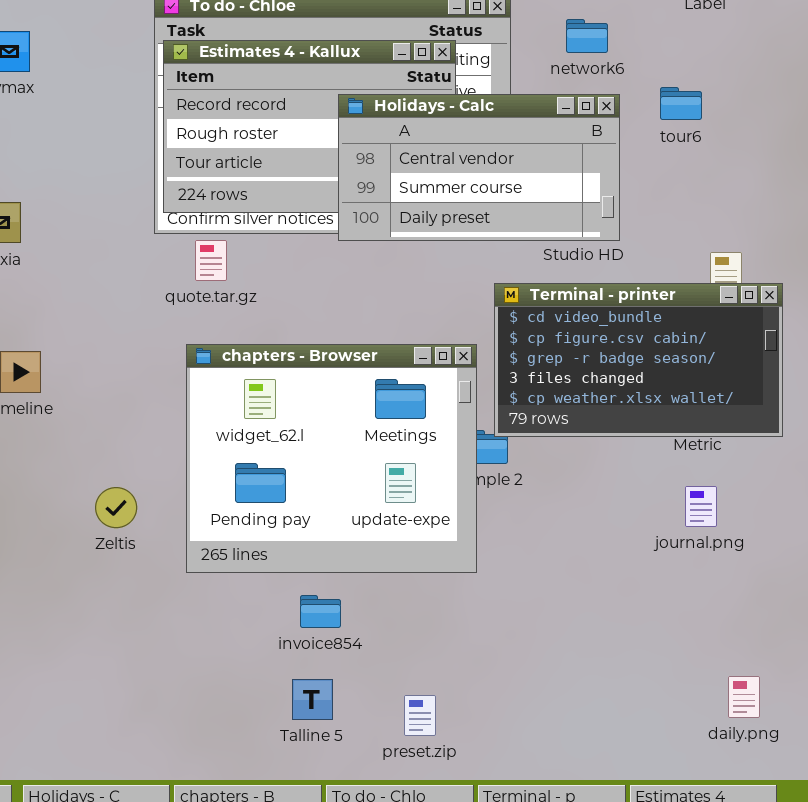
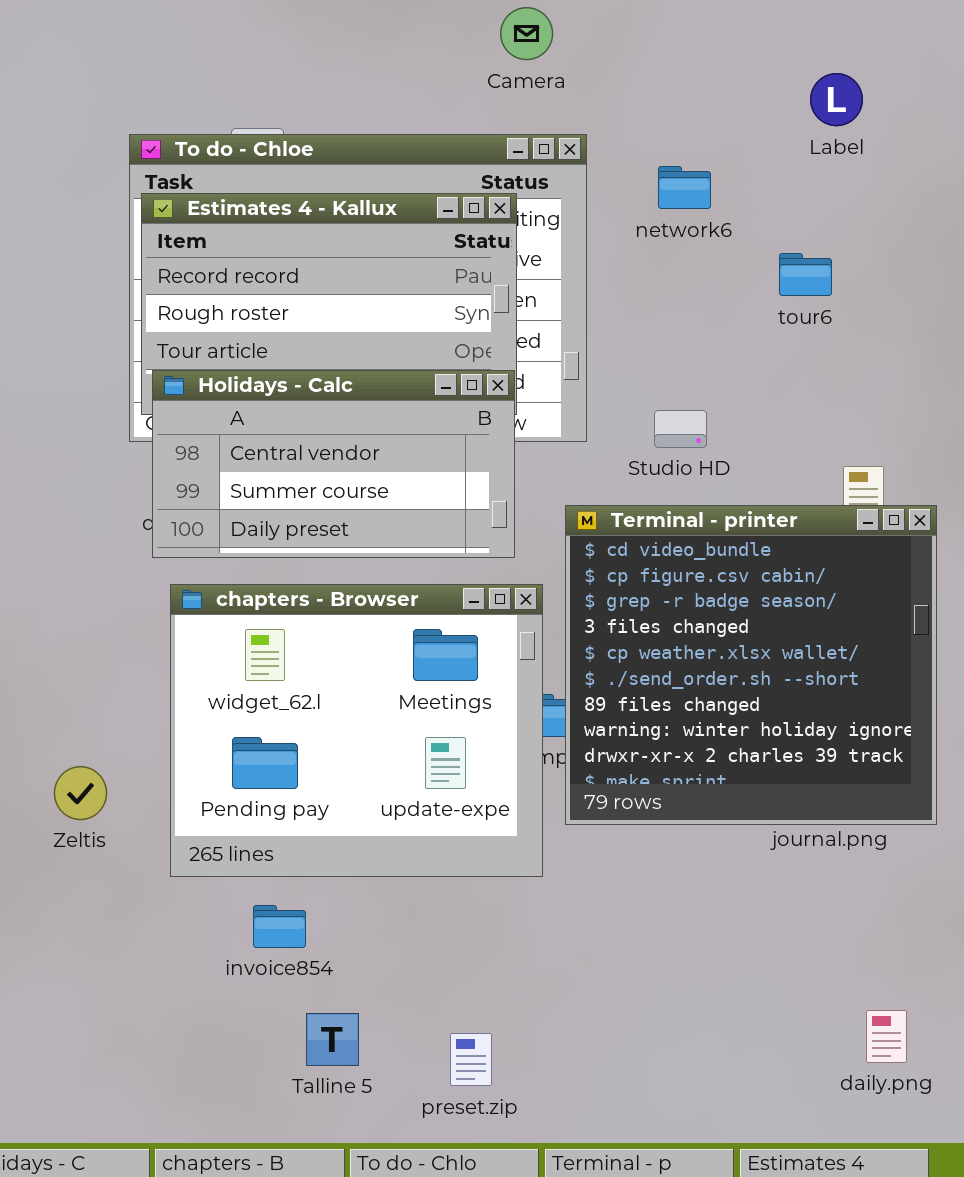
Holidays - Calc: [338,94,620,241] -> [152,370,515,558], moved
Terminal - printer: [494,283,783,437] -> [565,505,937,825], resized
invoice854: [300,595,341,628] -> [253,905,306,948], moved

